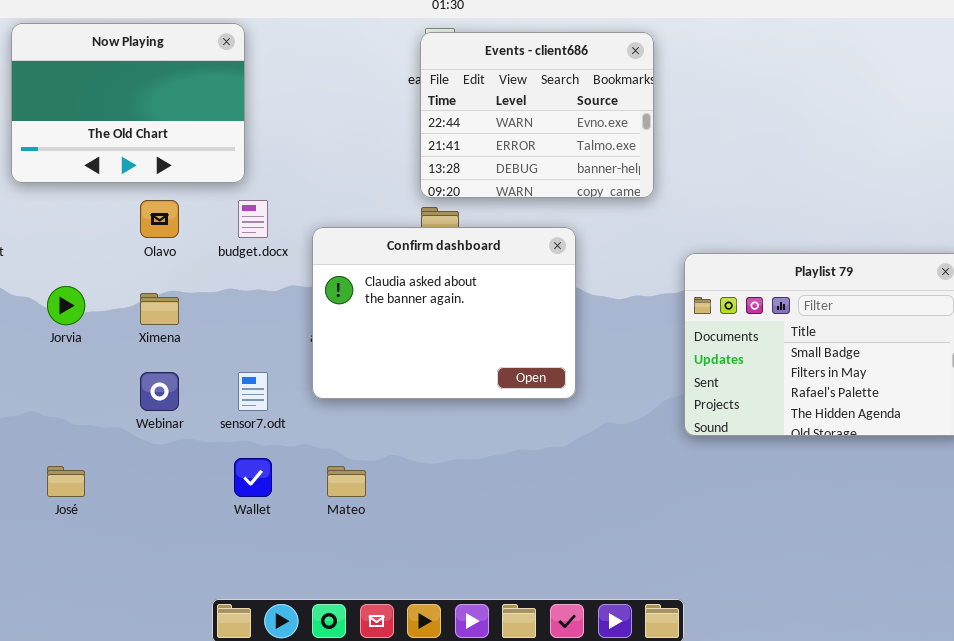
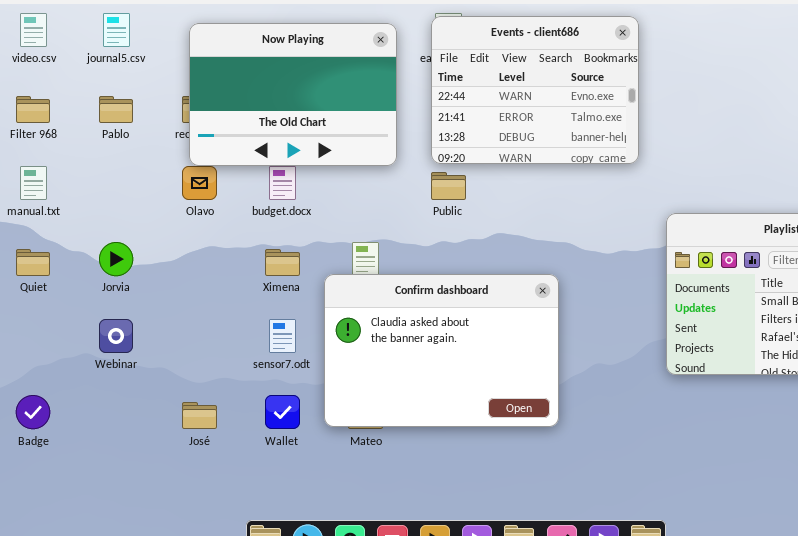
Now Playing: [11,23,245,183] -> [189,23,397,166], moved
Confirm dashboard: [312,227,576,399] -> [324,274,559,427], moved
Ximena: [140,293,179,325] -> [265,249,300,276], moved
Webinar: [140,372,179,411] -> [99,319,133,353], moved
José: [47,466,85,497] -> [182,402,217,429], moved

